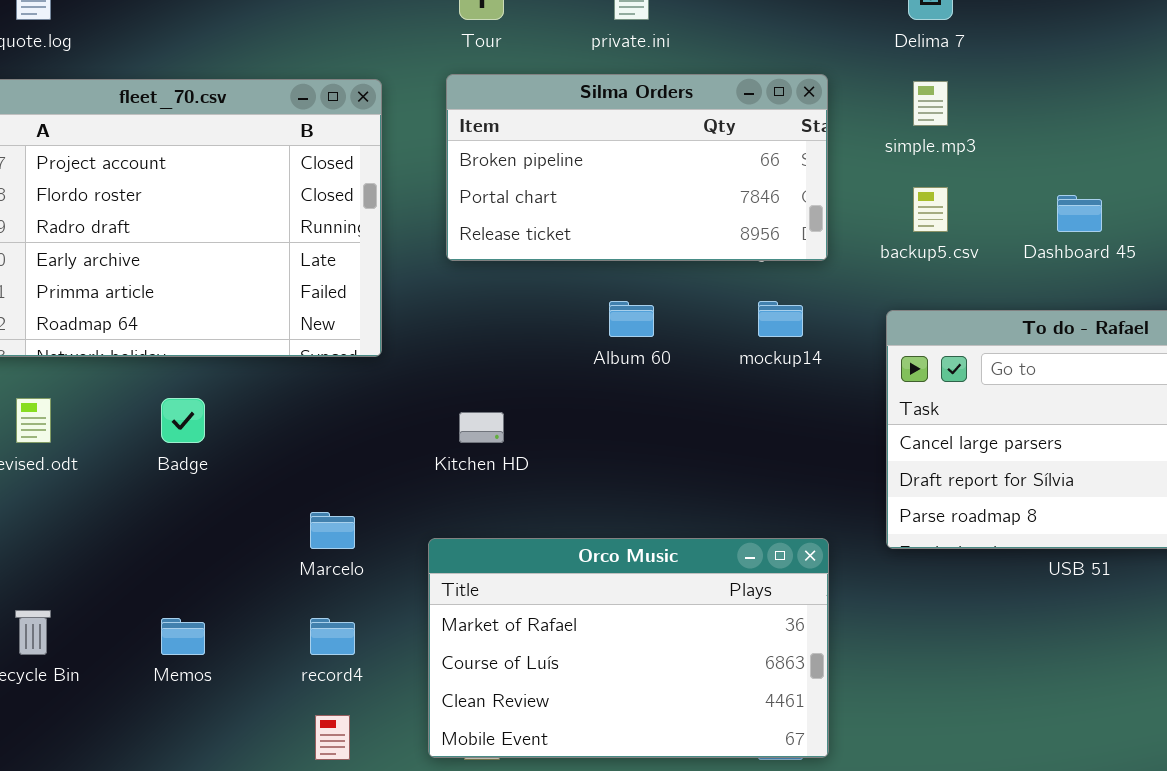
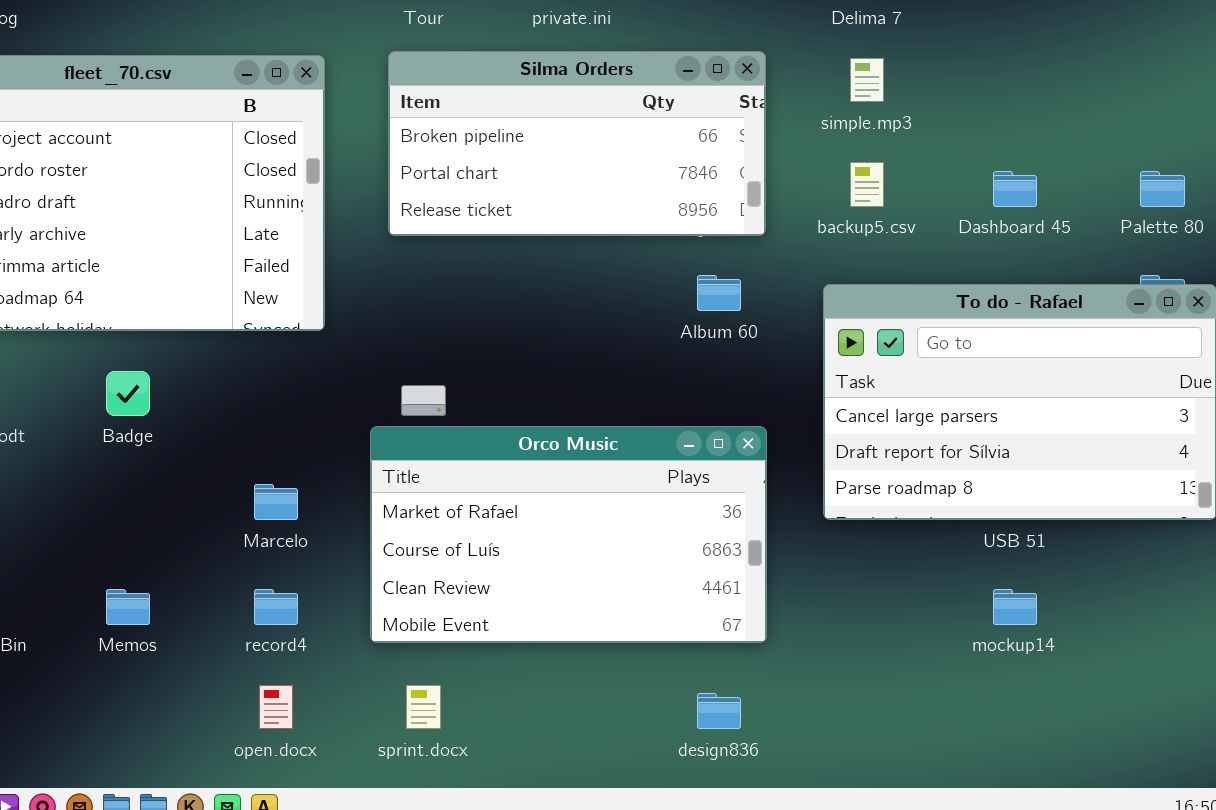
Album 60: [609,301,654,337] -> [697,275,741,311], moved
mockup14: [758,301,803,337] -> [993,589,1037,625], moved
Orco Music: [428,538,829,758] -> [370,426,767,643], moved

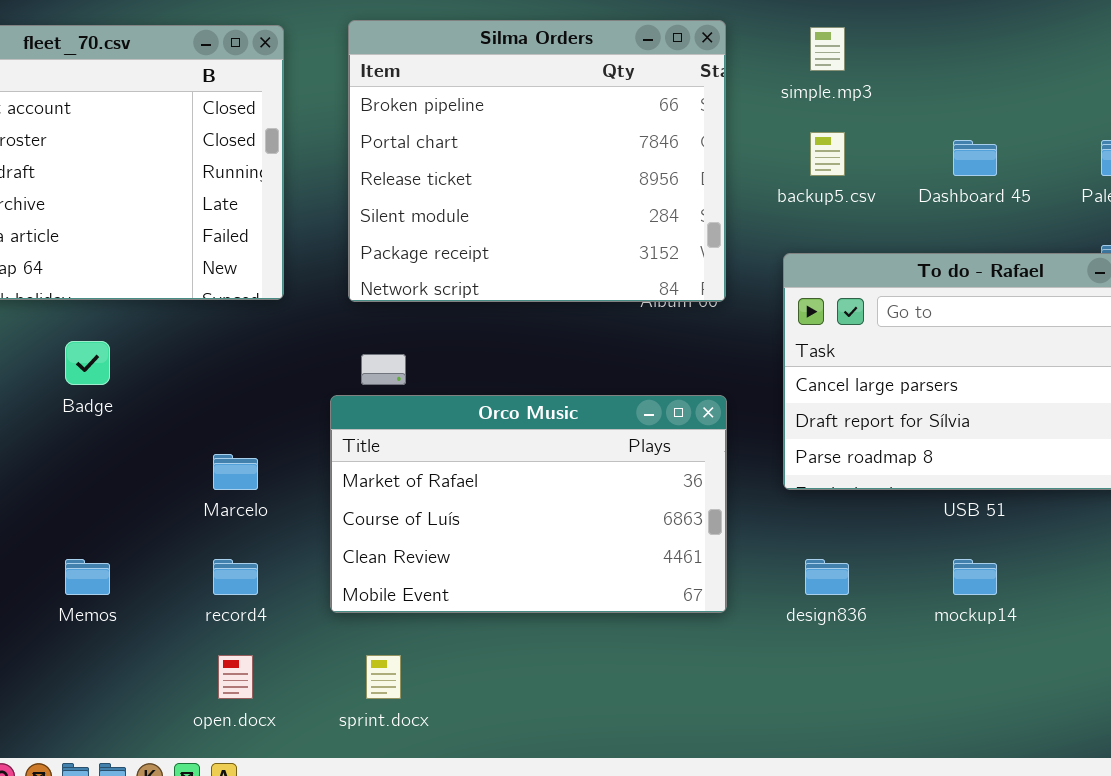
Silma Orders: [388,51,766,236] -> [348,20,726,302], resized
design836: [697,693,741,729] -> [805,559,849,595], moved

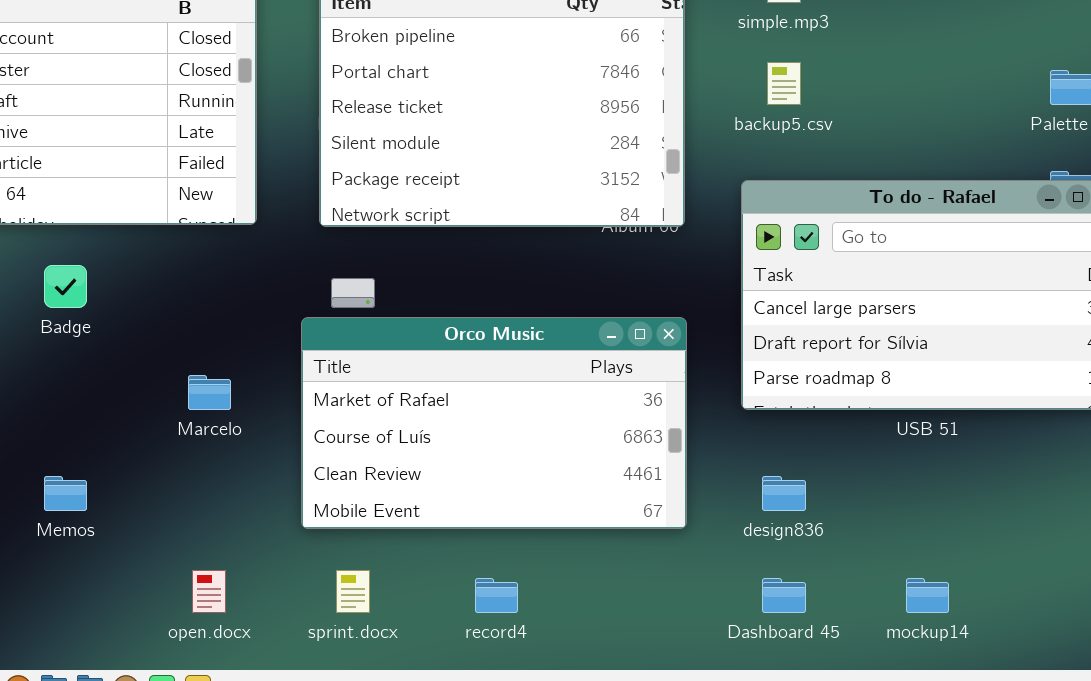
Dashboard 45: [953,140,997,176] -> [762,578,806,613], moved
record4: [213,559,258,595] -> [475,578,518,613], moved
mockup14: [953,559,997,595] -> [906,578,949,613], moved

